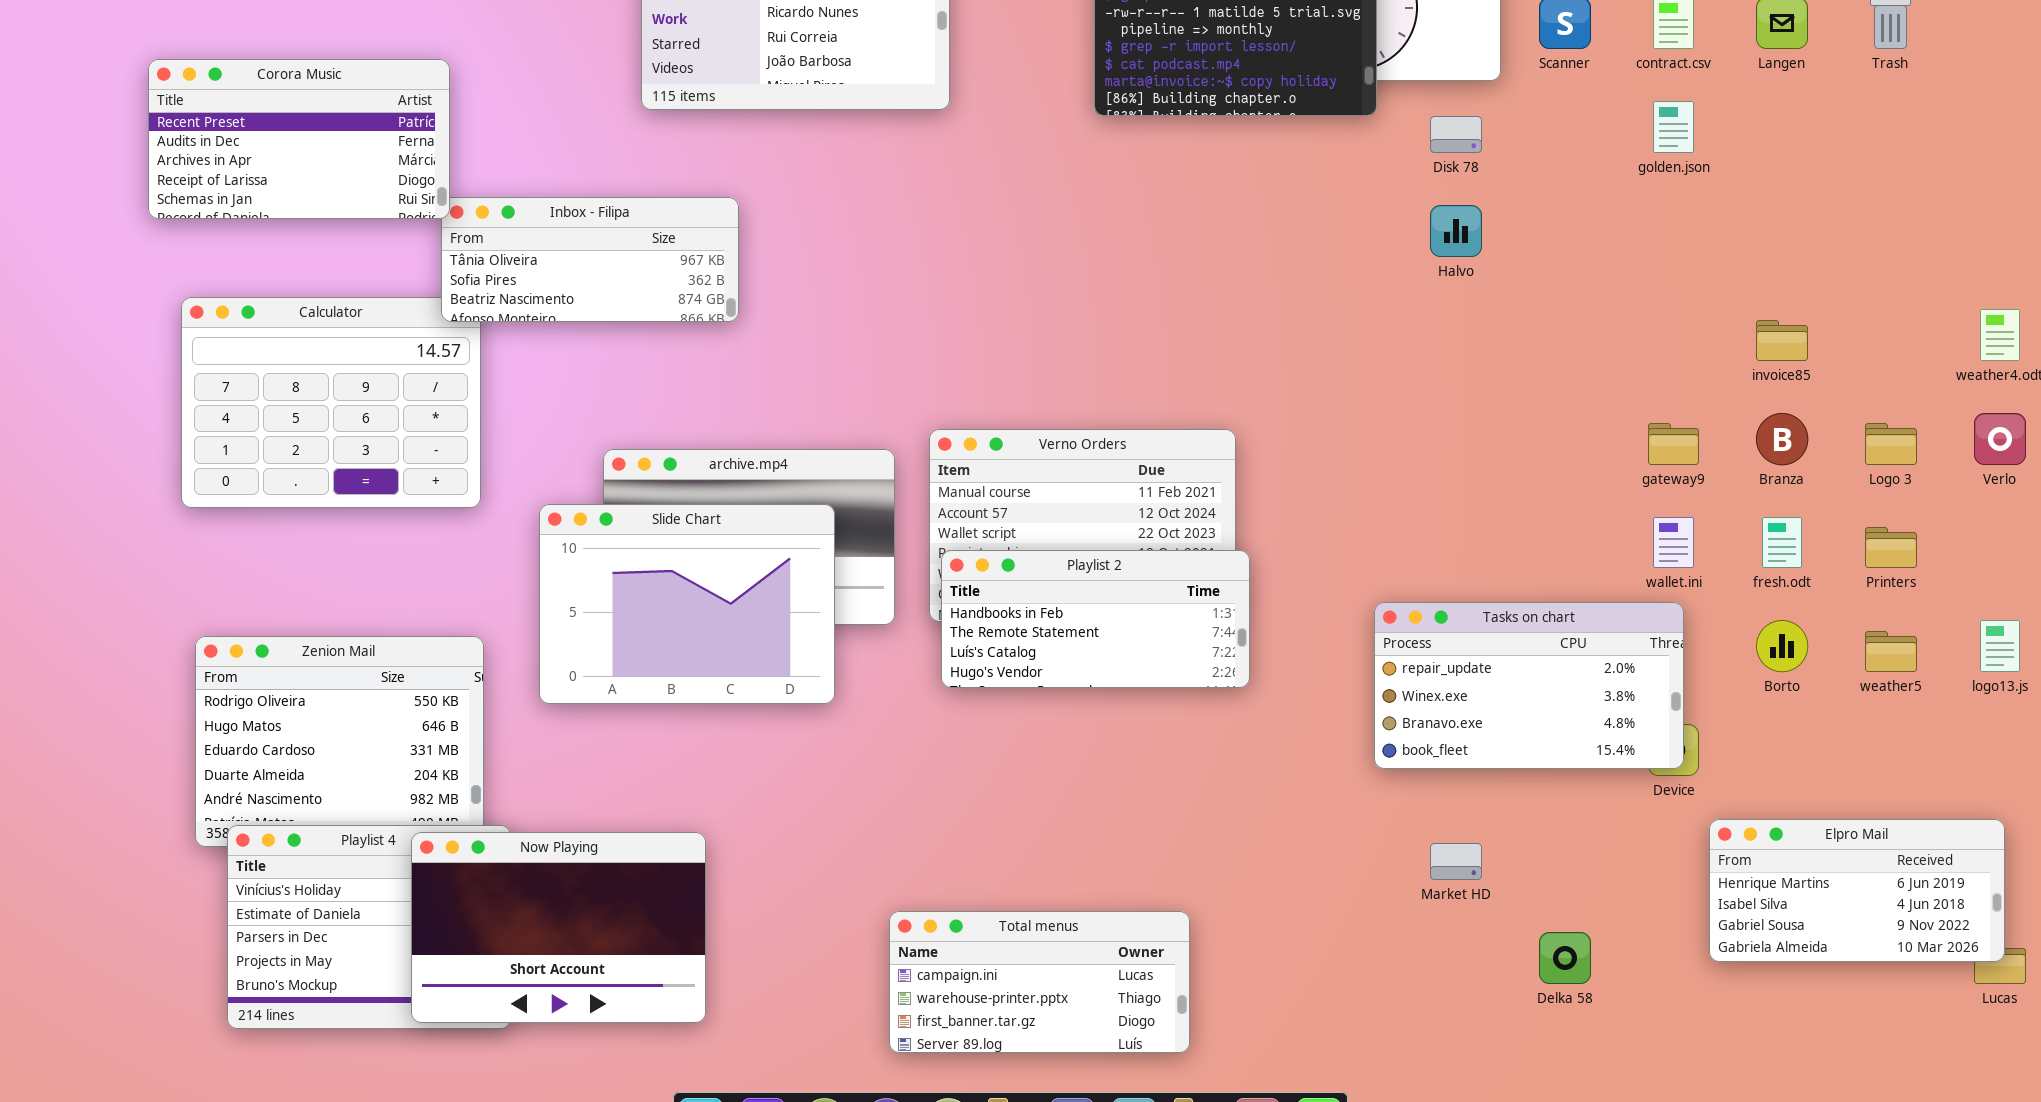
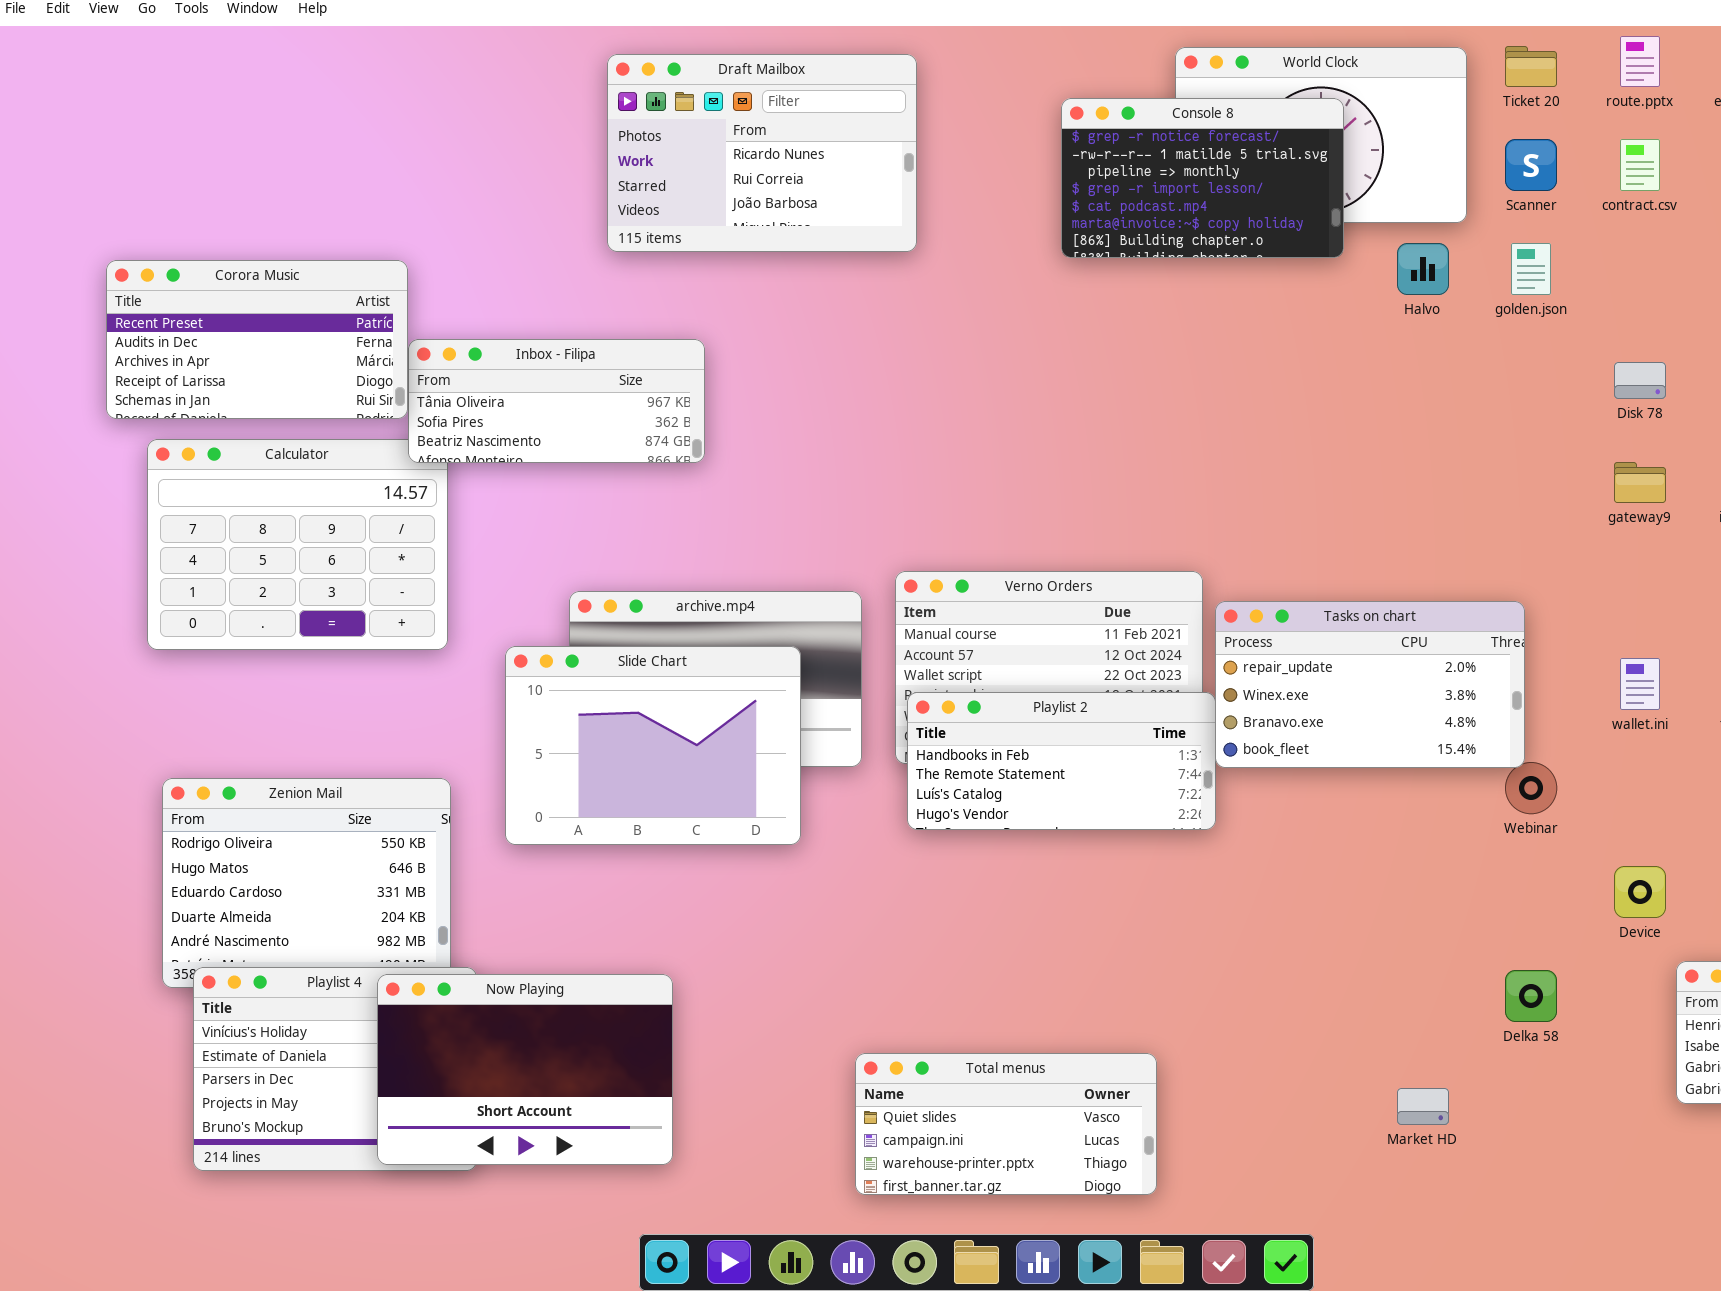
Corora Music: [148,59,450,219] -> [106,260,408,419], moved
golden.json: [1653,101,1694,153] -> [1511,243,1551,295], moved
Disk 78: [1430,116,1482,153] -> [1614,362,1666,399], moved
Halvo: [1430,205,1482,257] -> [1397,243,1449,295], moved
gateway9: [1648,423,1699,465] -> [1614,462,1666,503], moved
Tasks on chart: [1374,602,1684,769] -> [1215,601,1525,768], moved
Market HD: [1430,843,1482,880] -> [1397,1088,1449,1125], moved
Total menus: [889,911,1190,1053] -> [855,1053,1157,1195], scrolled up 1 row
Delka 58: [1539,932,1591,984] -> [1505,970,1557,1022], moved

